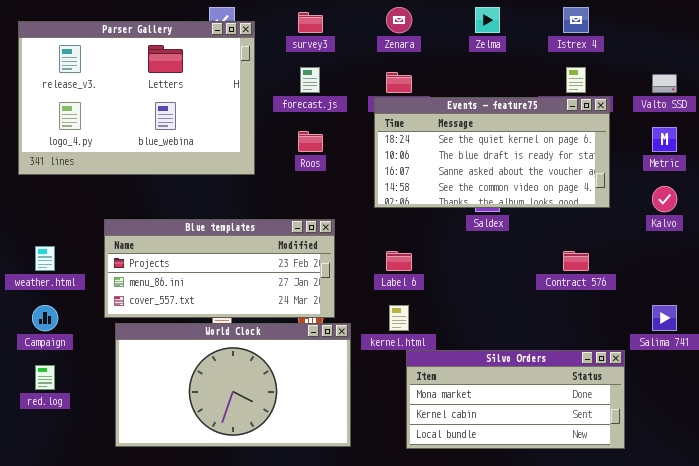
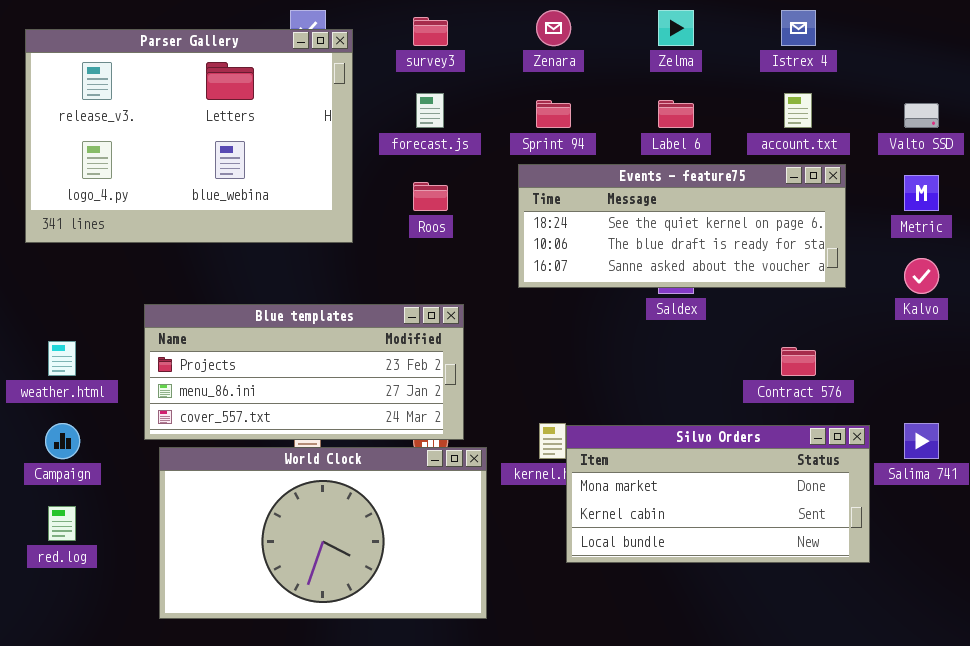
Events - feature75: [374,97,610,208] -> [518,164,846,288], resized
Label 6: [386,251,412,271] -> [658,100,694,128], moved
Silvo Orders: [406,350,625,449] -> [566,425,870,563], moved

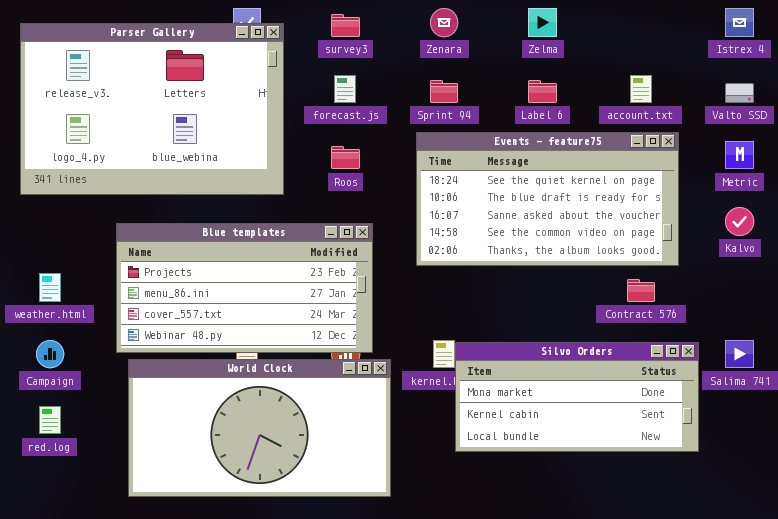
Istrex 4: [781,10,816,46] -> [725,8,754,37], moved
Events - feature75: [518,164,846,288] -> [416,132,679,266], resized
Blue templates: [144,304,464,440] -> [116,223,373,353], resized

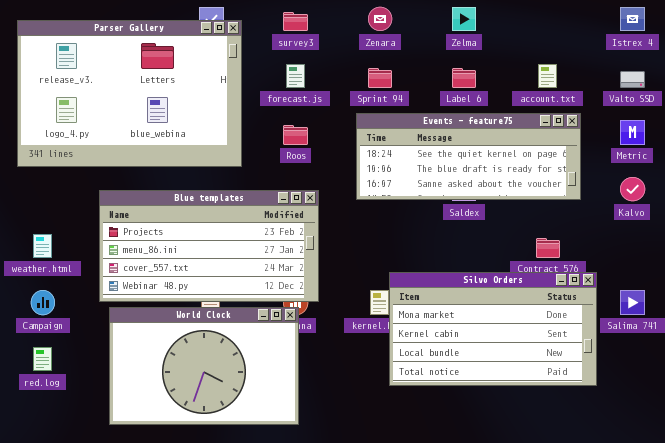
Events - feature75: [416,132,679,266] -> [356,113,581,200], resized
Silvo Orders: [455,342,699,452] -> [389,272,597,386], resized
World Clock: [128,359,391,497] -> [109,307,299,425], resized

